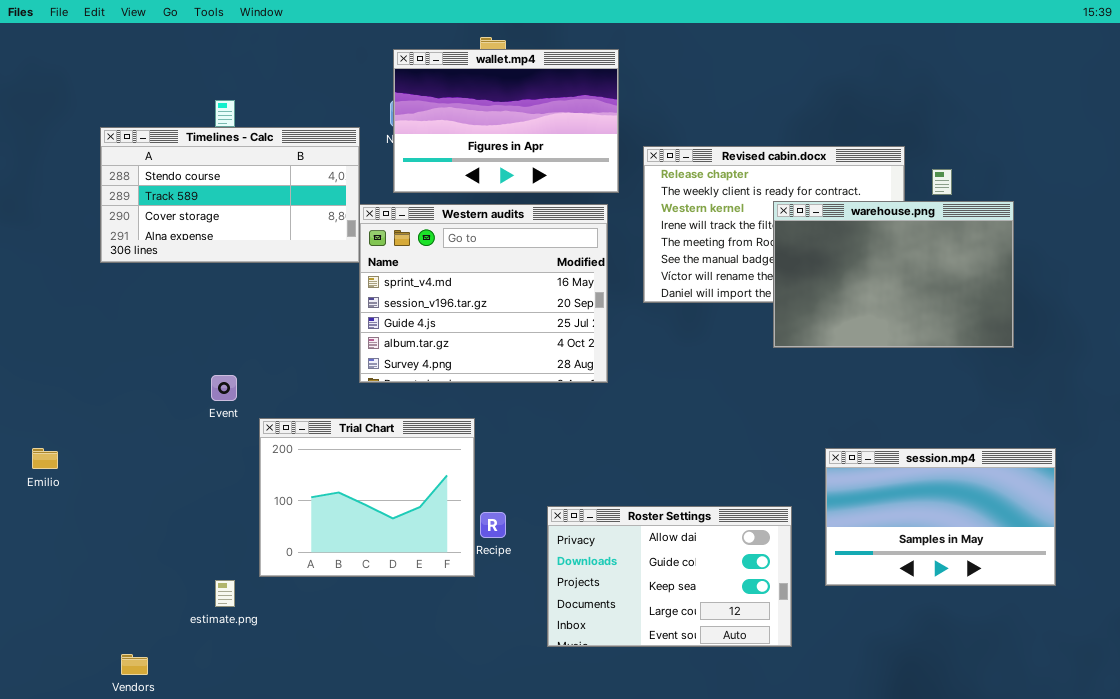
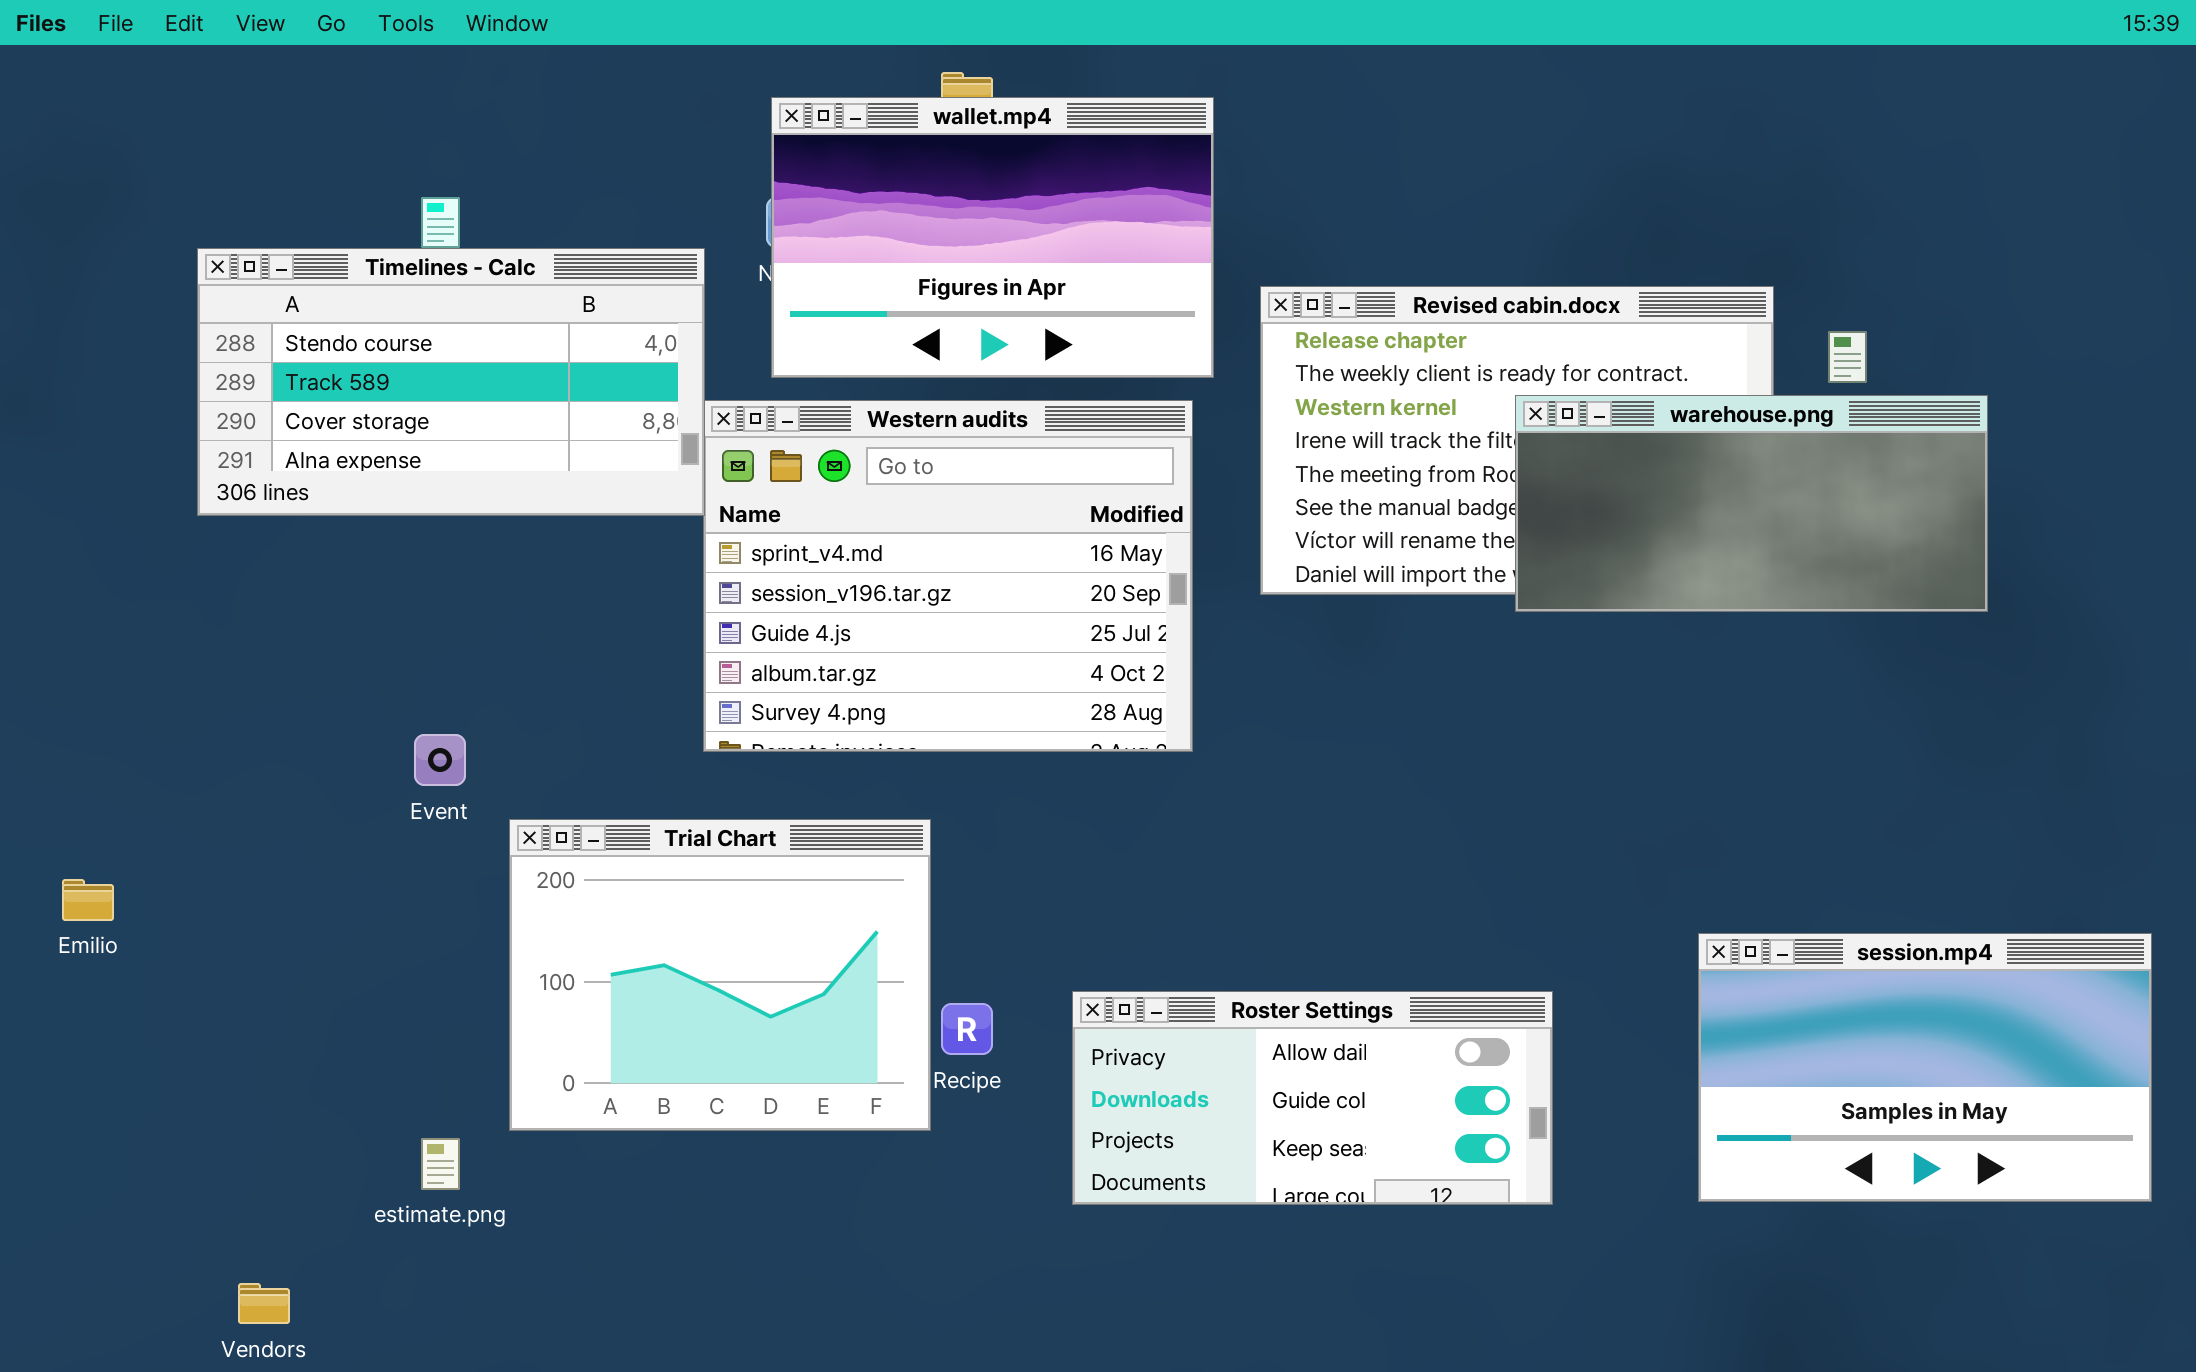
warehouse.png: [773,201,1014,348] -> [1515,395,1988,612], resized
session.mp4: [825,448,1056,586] -> [1698,933,2152,1202], moved
Roster Settings: [547,506,792,647] -> [1072,991,1553,1205], resized

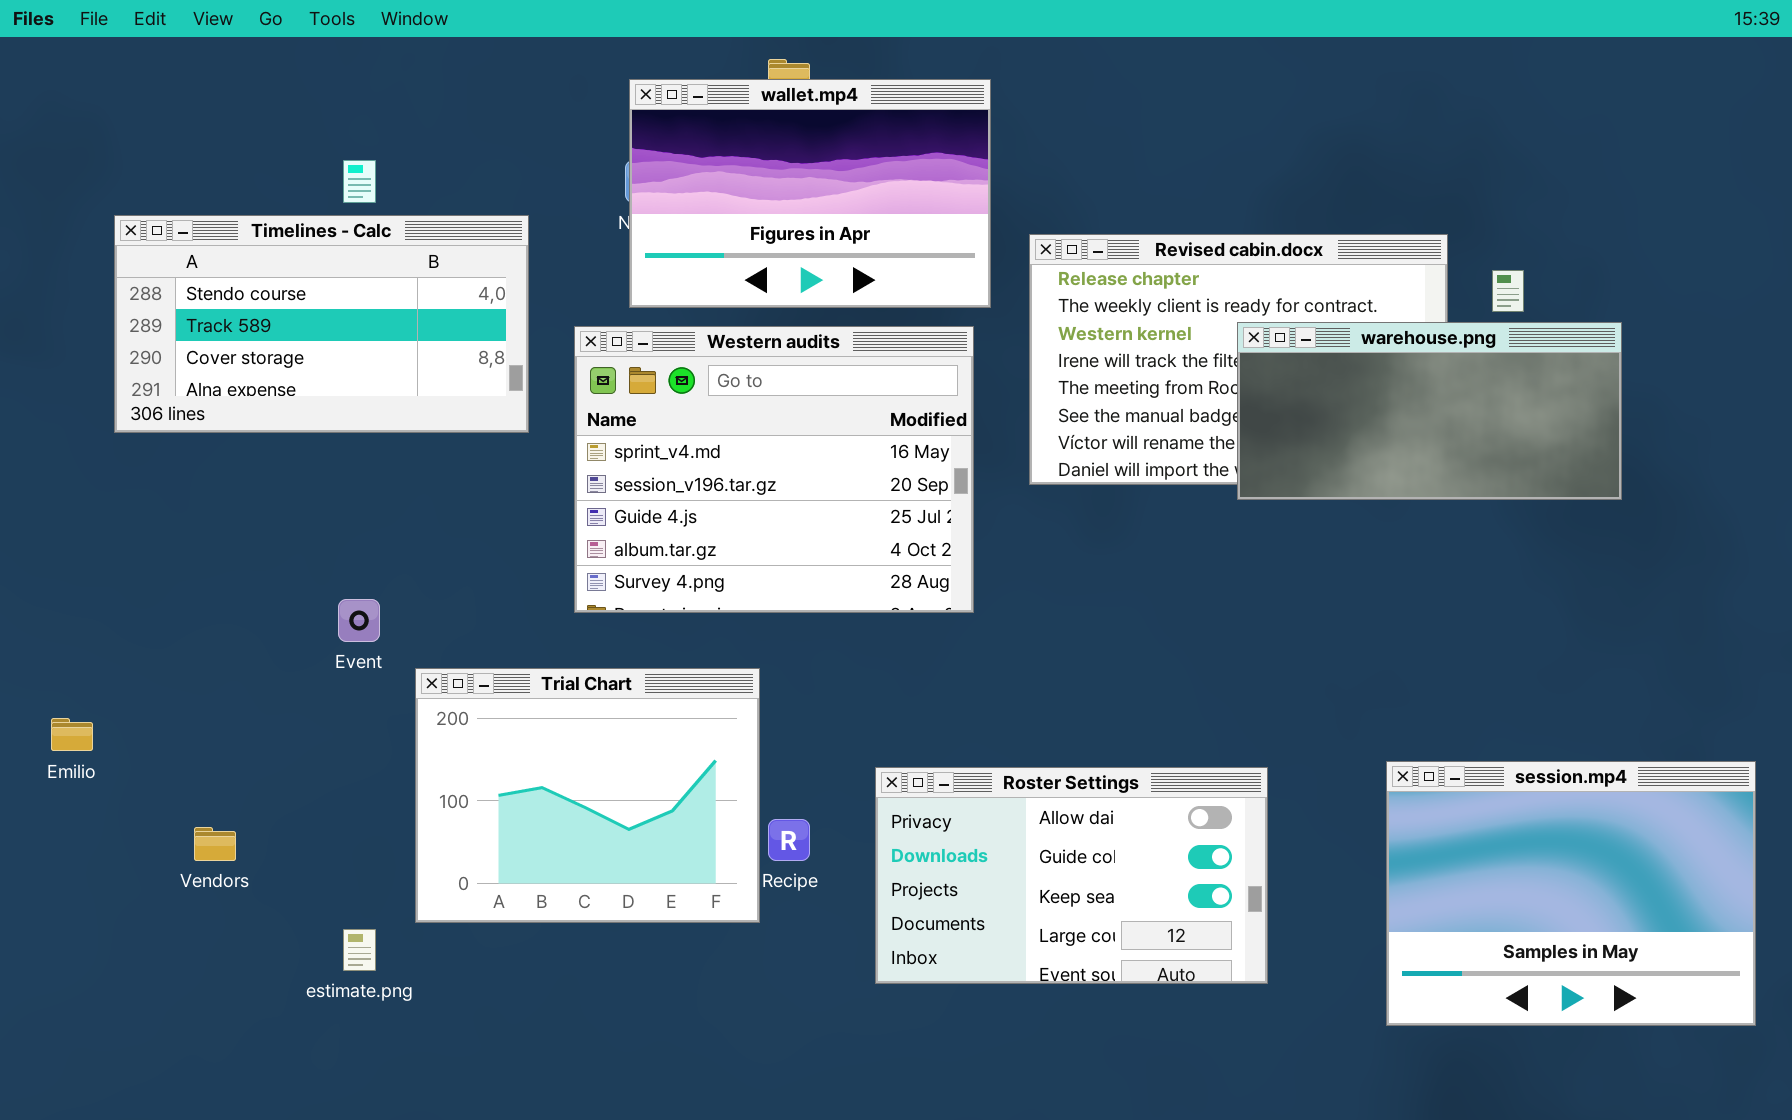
Timelines - Calc: [197,248,705,516] -> [114,215,529,433], moved
session.mp4: [1698,933,2152,1202] -> [1386,761,1756,1026], resized
Roster Settings: [1072,991,1553,1205] -> [875,767,1268,984], resized
Vendors: [238,1283,290,1324] -> [194,827,236,861], moved

